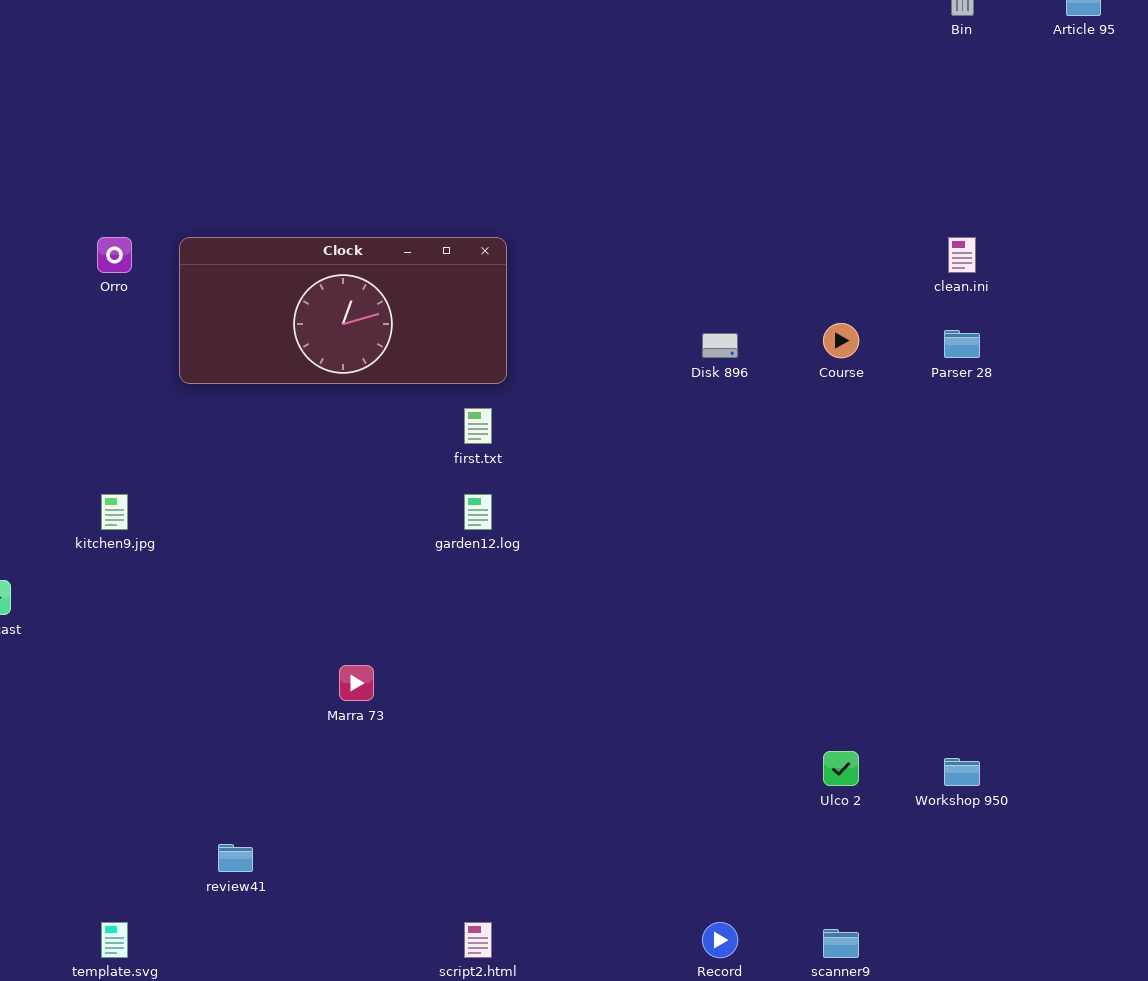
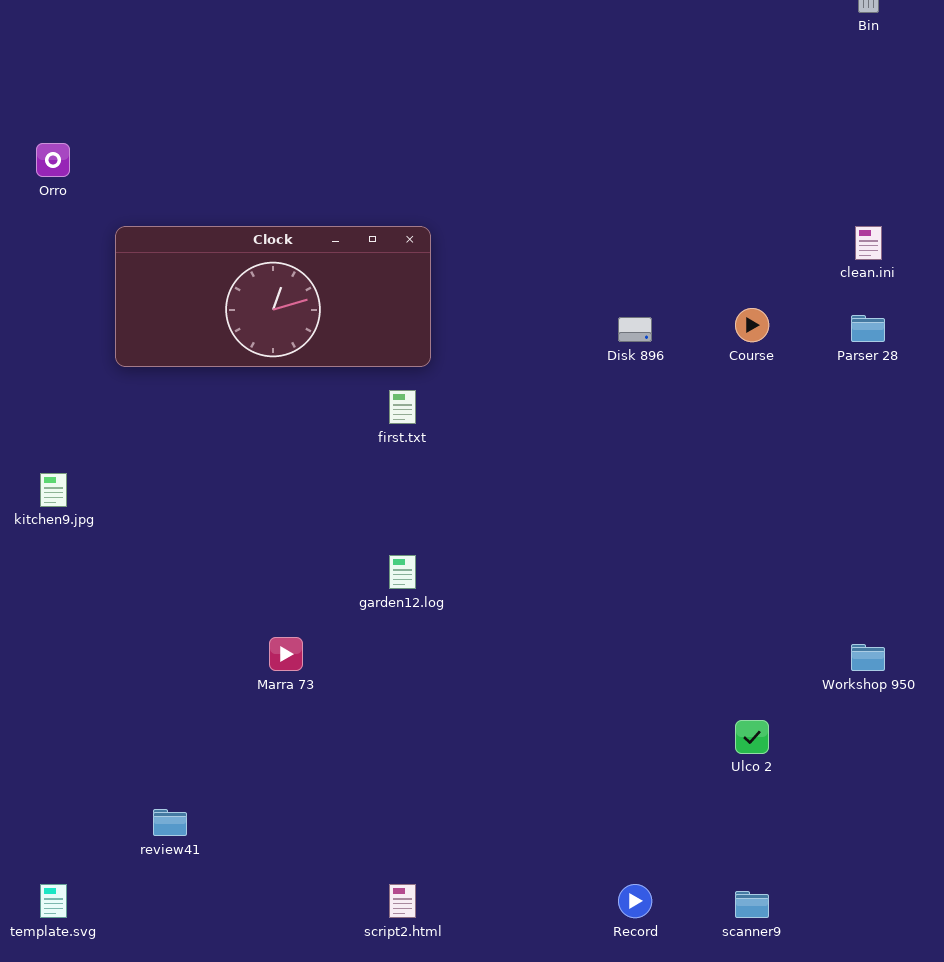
Orro: [97,237,132,273] -> [36,143,70,177], moved
garden12.log: [464,494,492,530] -> [389,555,416,589], moved
Workshop 950: [944,758,980,786] -> [851,644,885,671], moved

